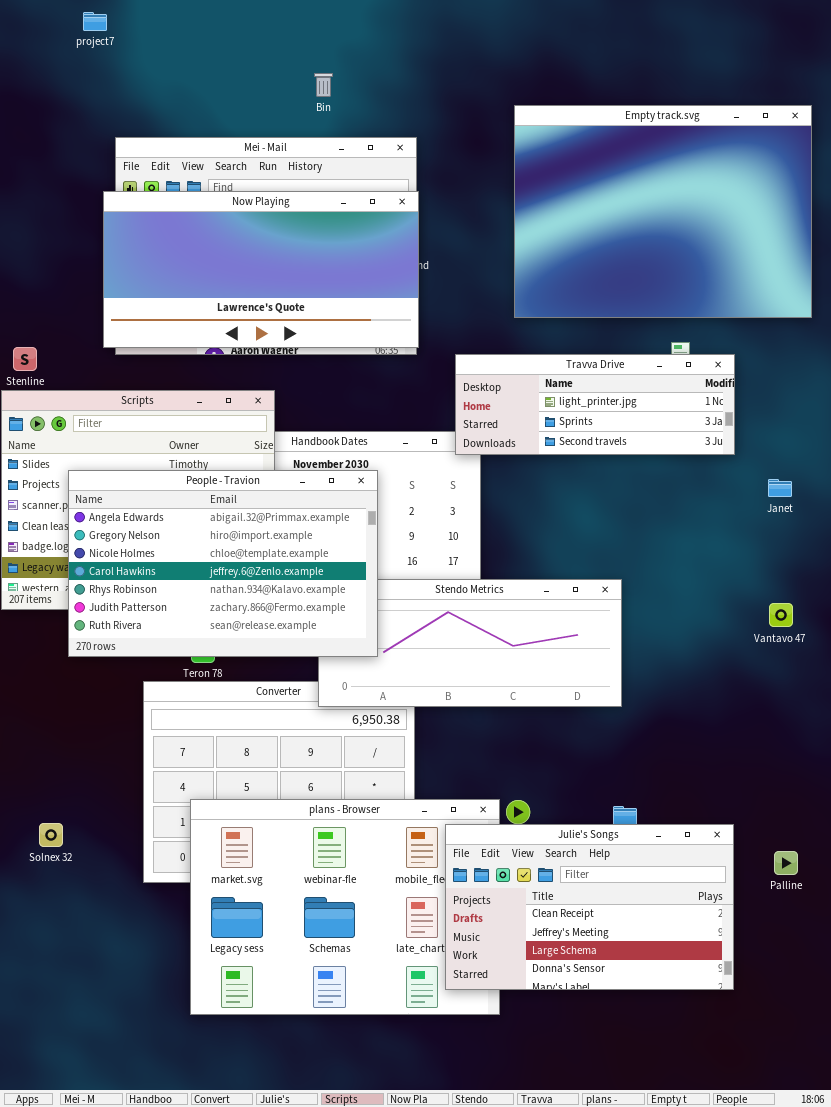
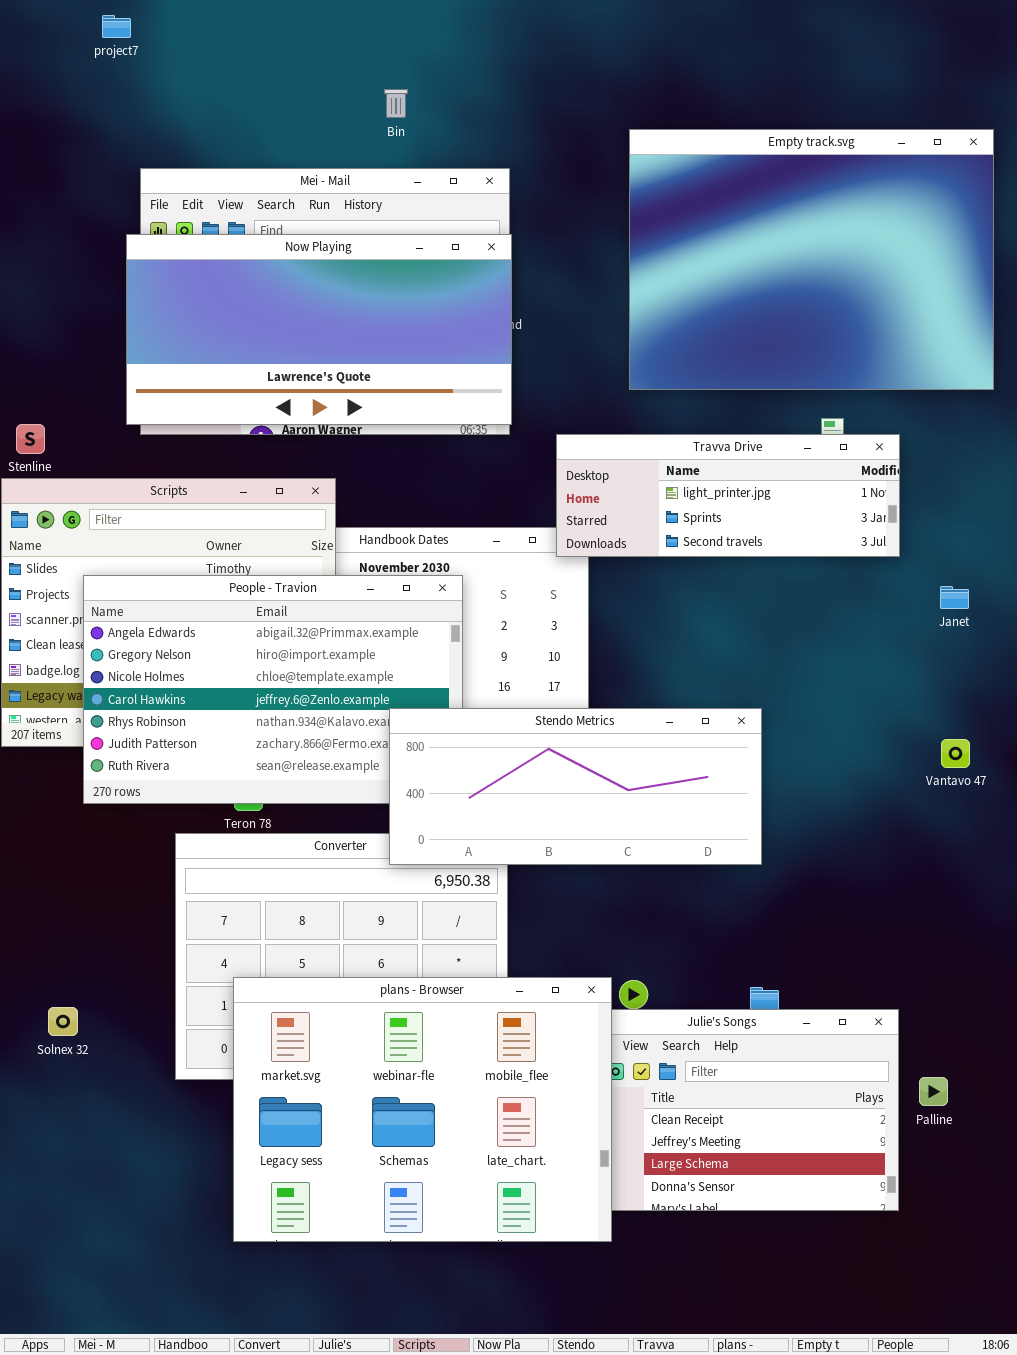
Stendo Metrics: [318,579,622,707] -> [389,708,762,865], raised
plans - Browser: [190,799,500,1015] -> [233,977,612,1242], raised
Palline: [774,851,798,875] -> [919,1077,948,1106], moved

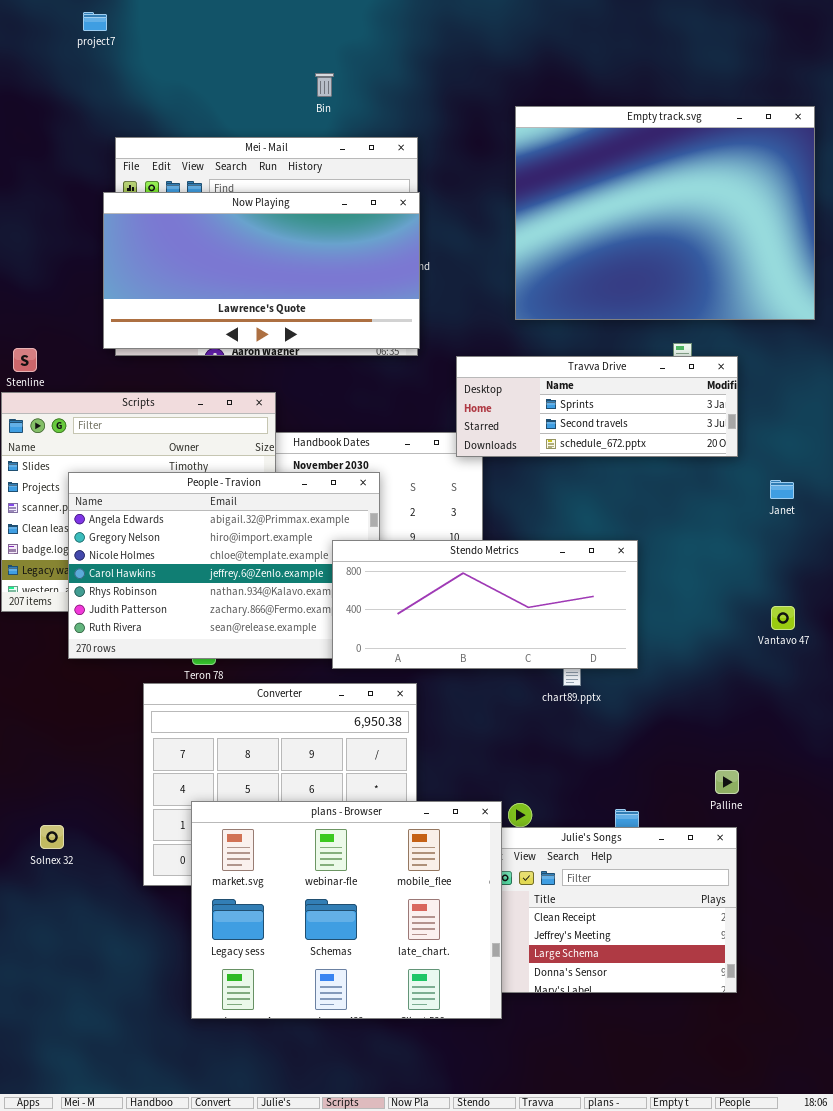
Travva Drive: [556,434,900,557] -> [456,356,738,457], scrolled down 1 row
Stendo Metrics: [389,708,762,865] -> [332,540,638,669], moved
Palline: [919,1077,948,1106] -> [715,770,739,794], moved

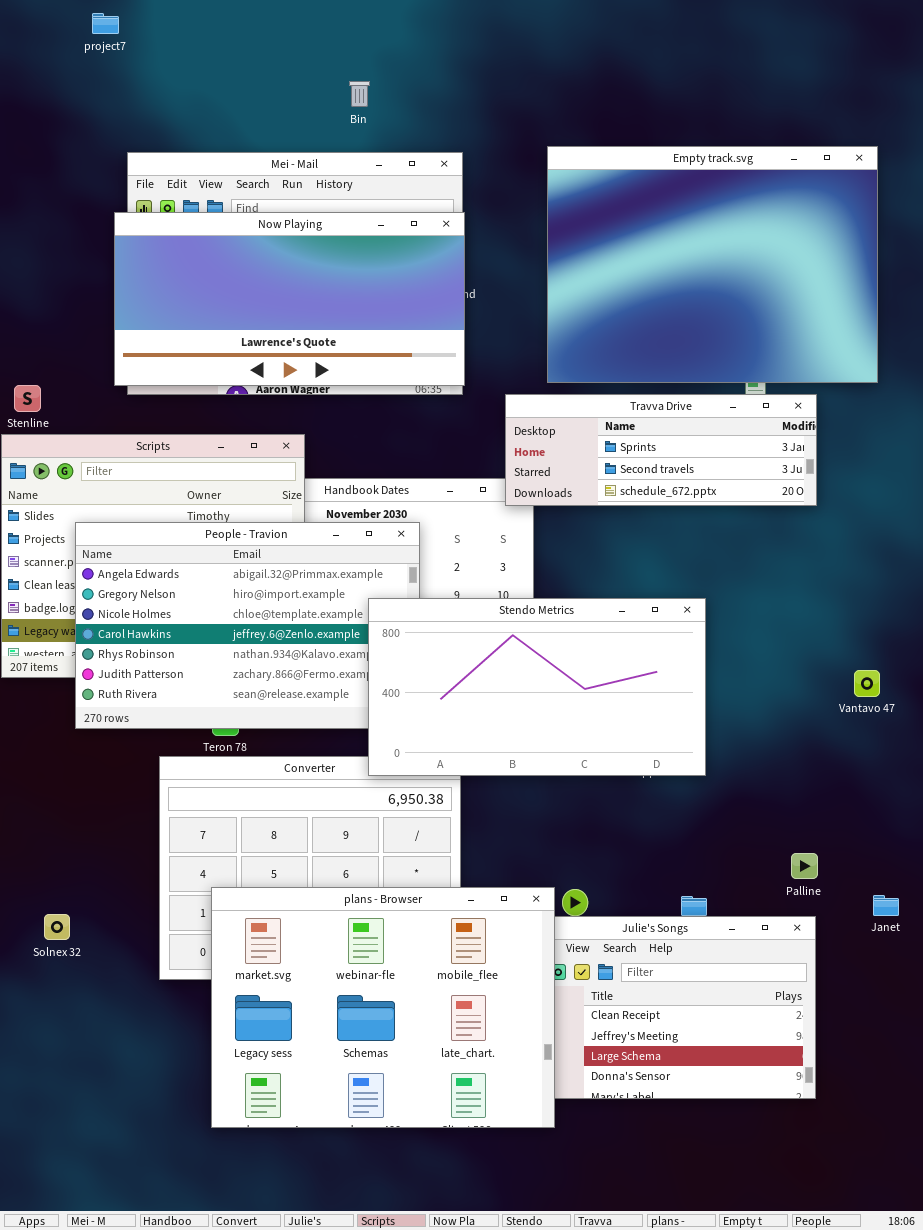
Empty track.svg: [515,106,815,320] -> [547,146,878,383], moved
Janet: [770,480,794,499] -> [873,895,899,916], moved
Stendo Metrics: [332,540,638,669] -> [368,598,706,776], resized

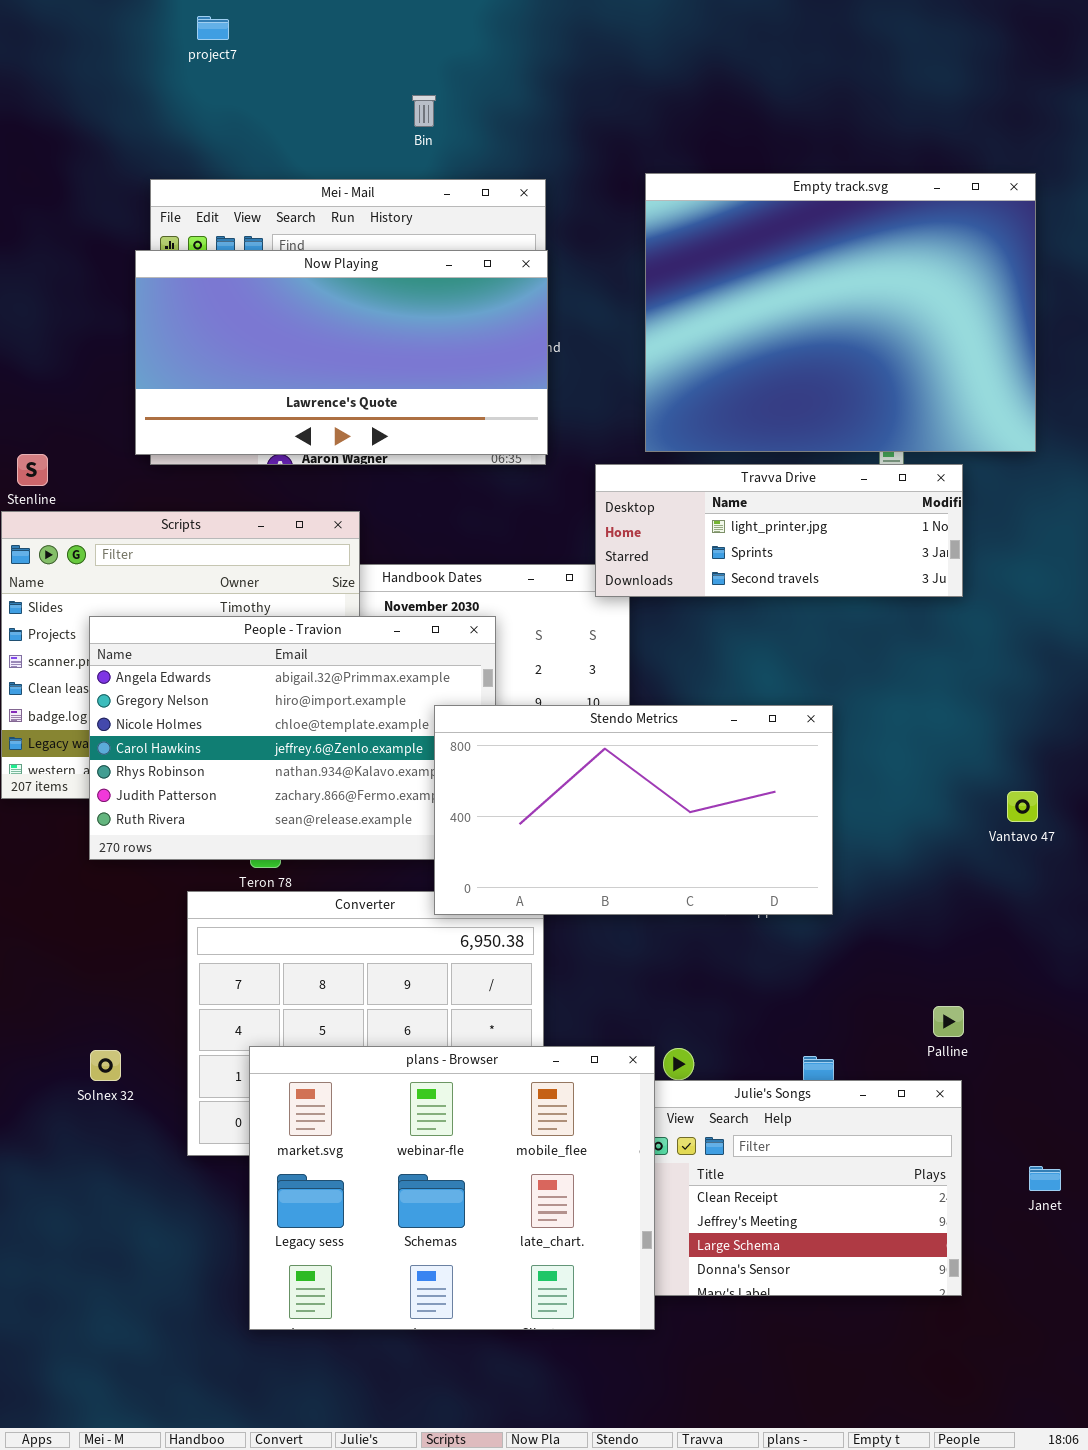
project7: [92,13,119,34] -> [197,16,229,40], moved
Travva Drive: [505,394,817,506] -> [595,464,963,597], scrolled up 1 row
Janet: [873,895,899,916] -> [1029,1166,1061,1191], moved
Solnex 32: [44,914,70,940] -> [90,1050,121,1081], moved

